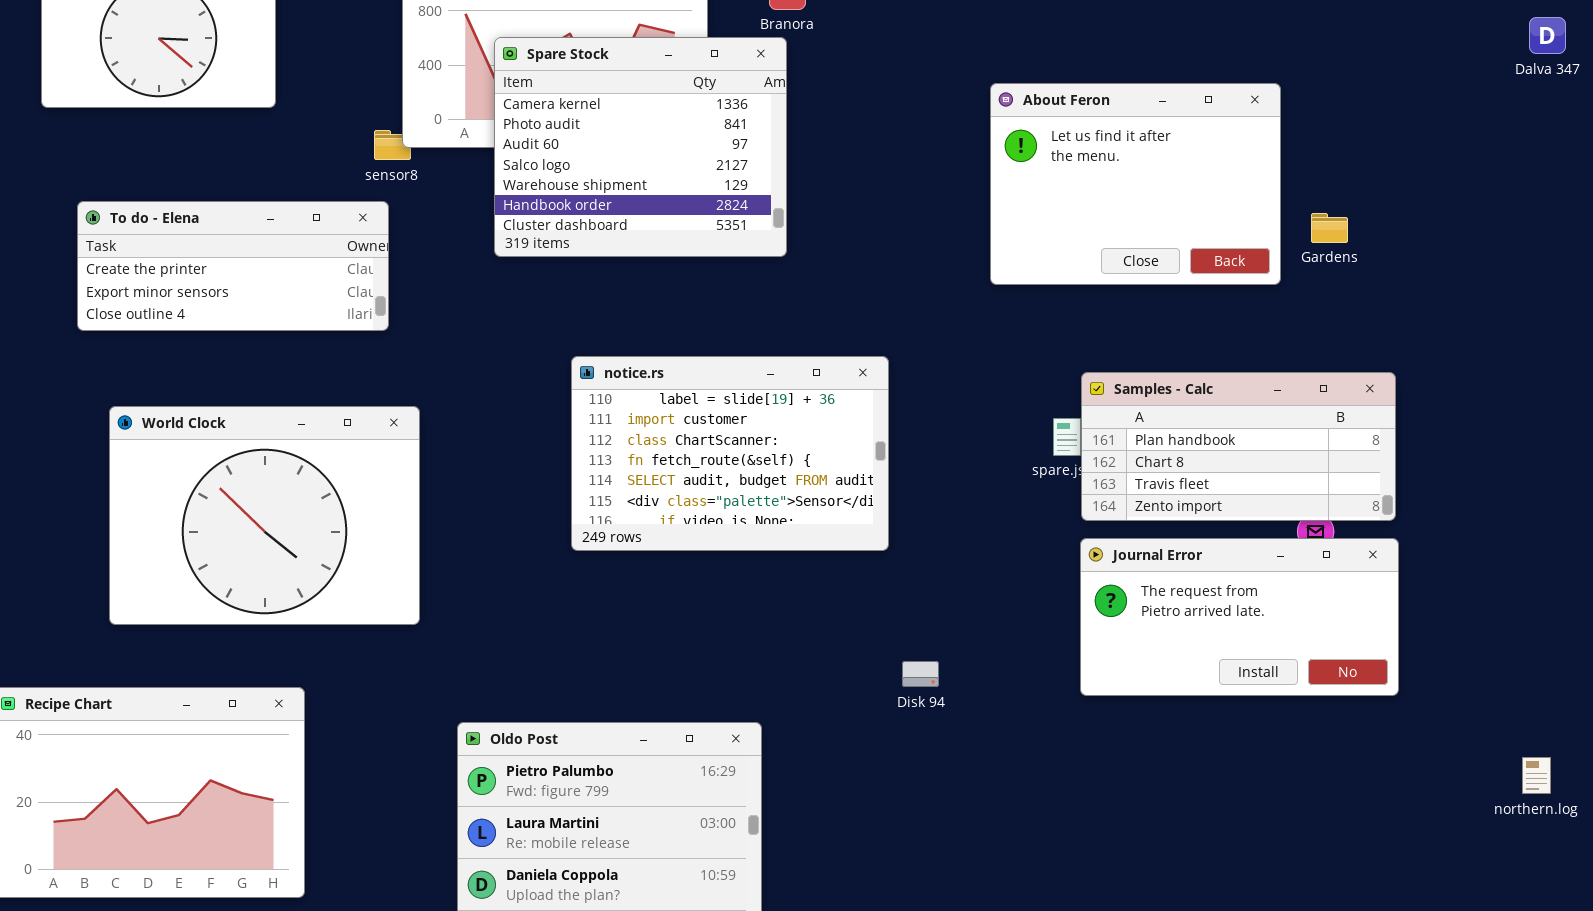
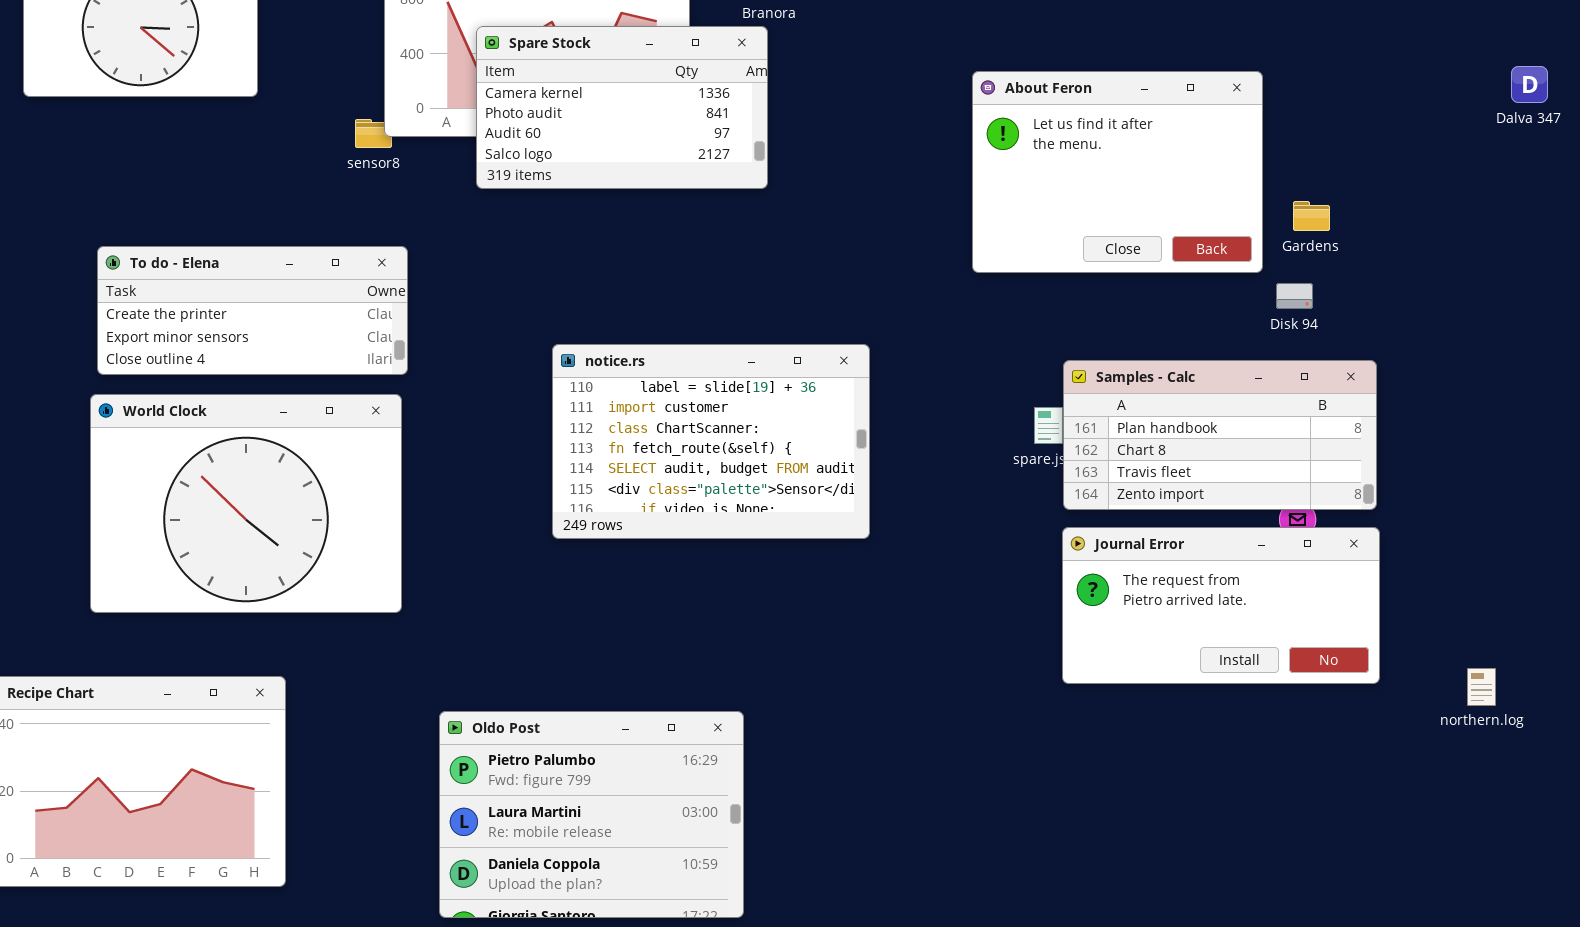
Dalva 347: [1529,17,1566,54] -> [1511,66,1548,103], moved
Spare Stock: [494,37,787,257] -> [476,26,768,189], resized
To do - Elena: [77,201,389,331] -> [97,246,408,375], moved
Disk 94: [902,661,939,687] -> [1276,283,1313,309], moved
northern.log: [1522,757,1551,794] -> [1467,668,1496,706], moved

